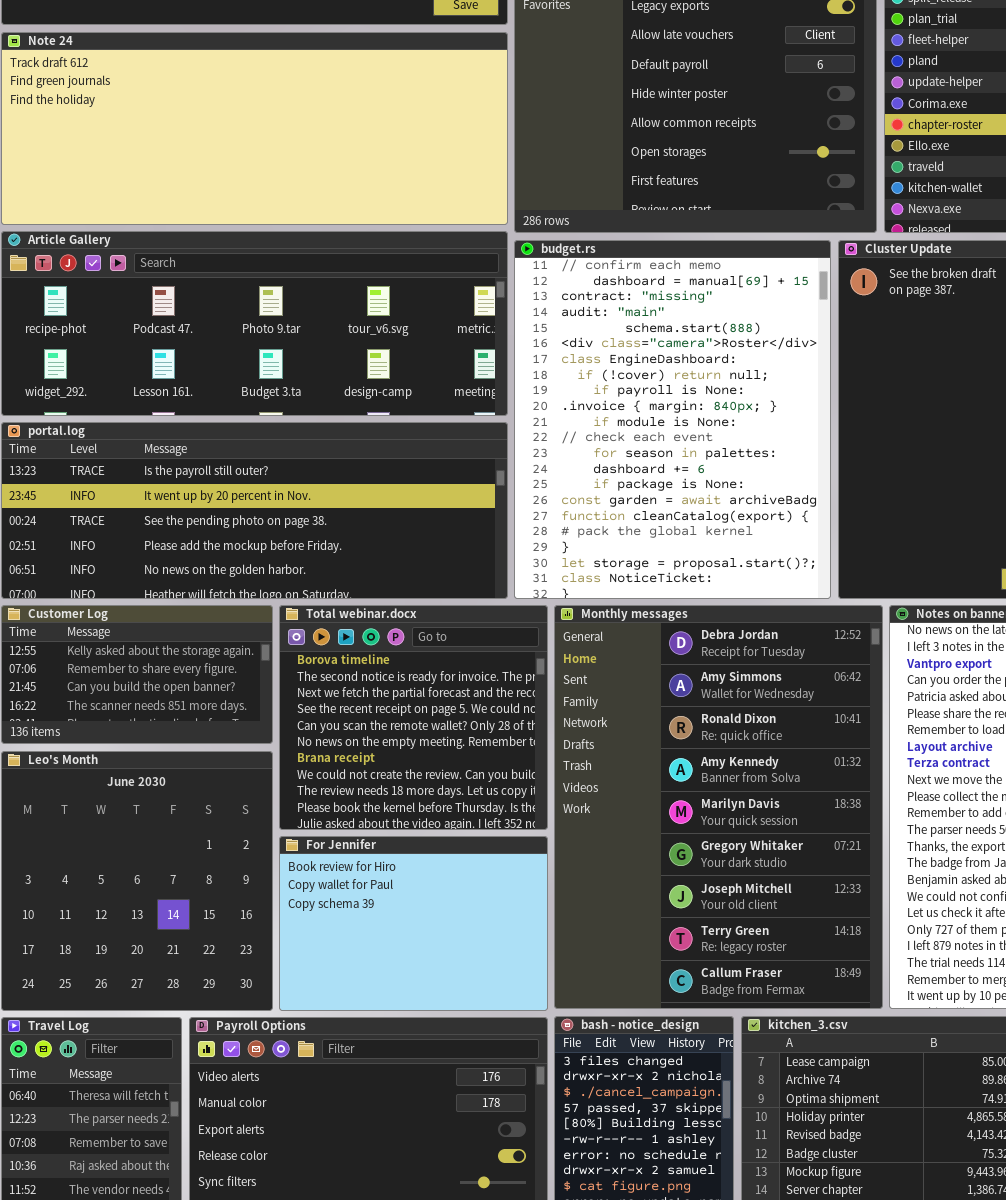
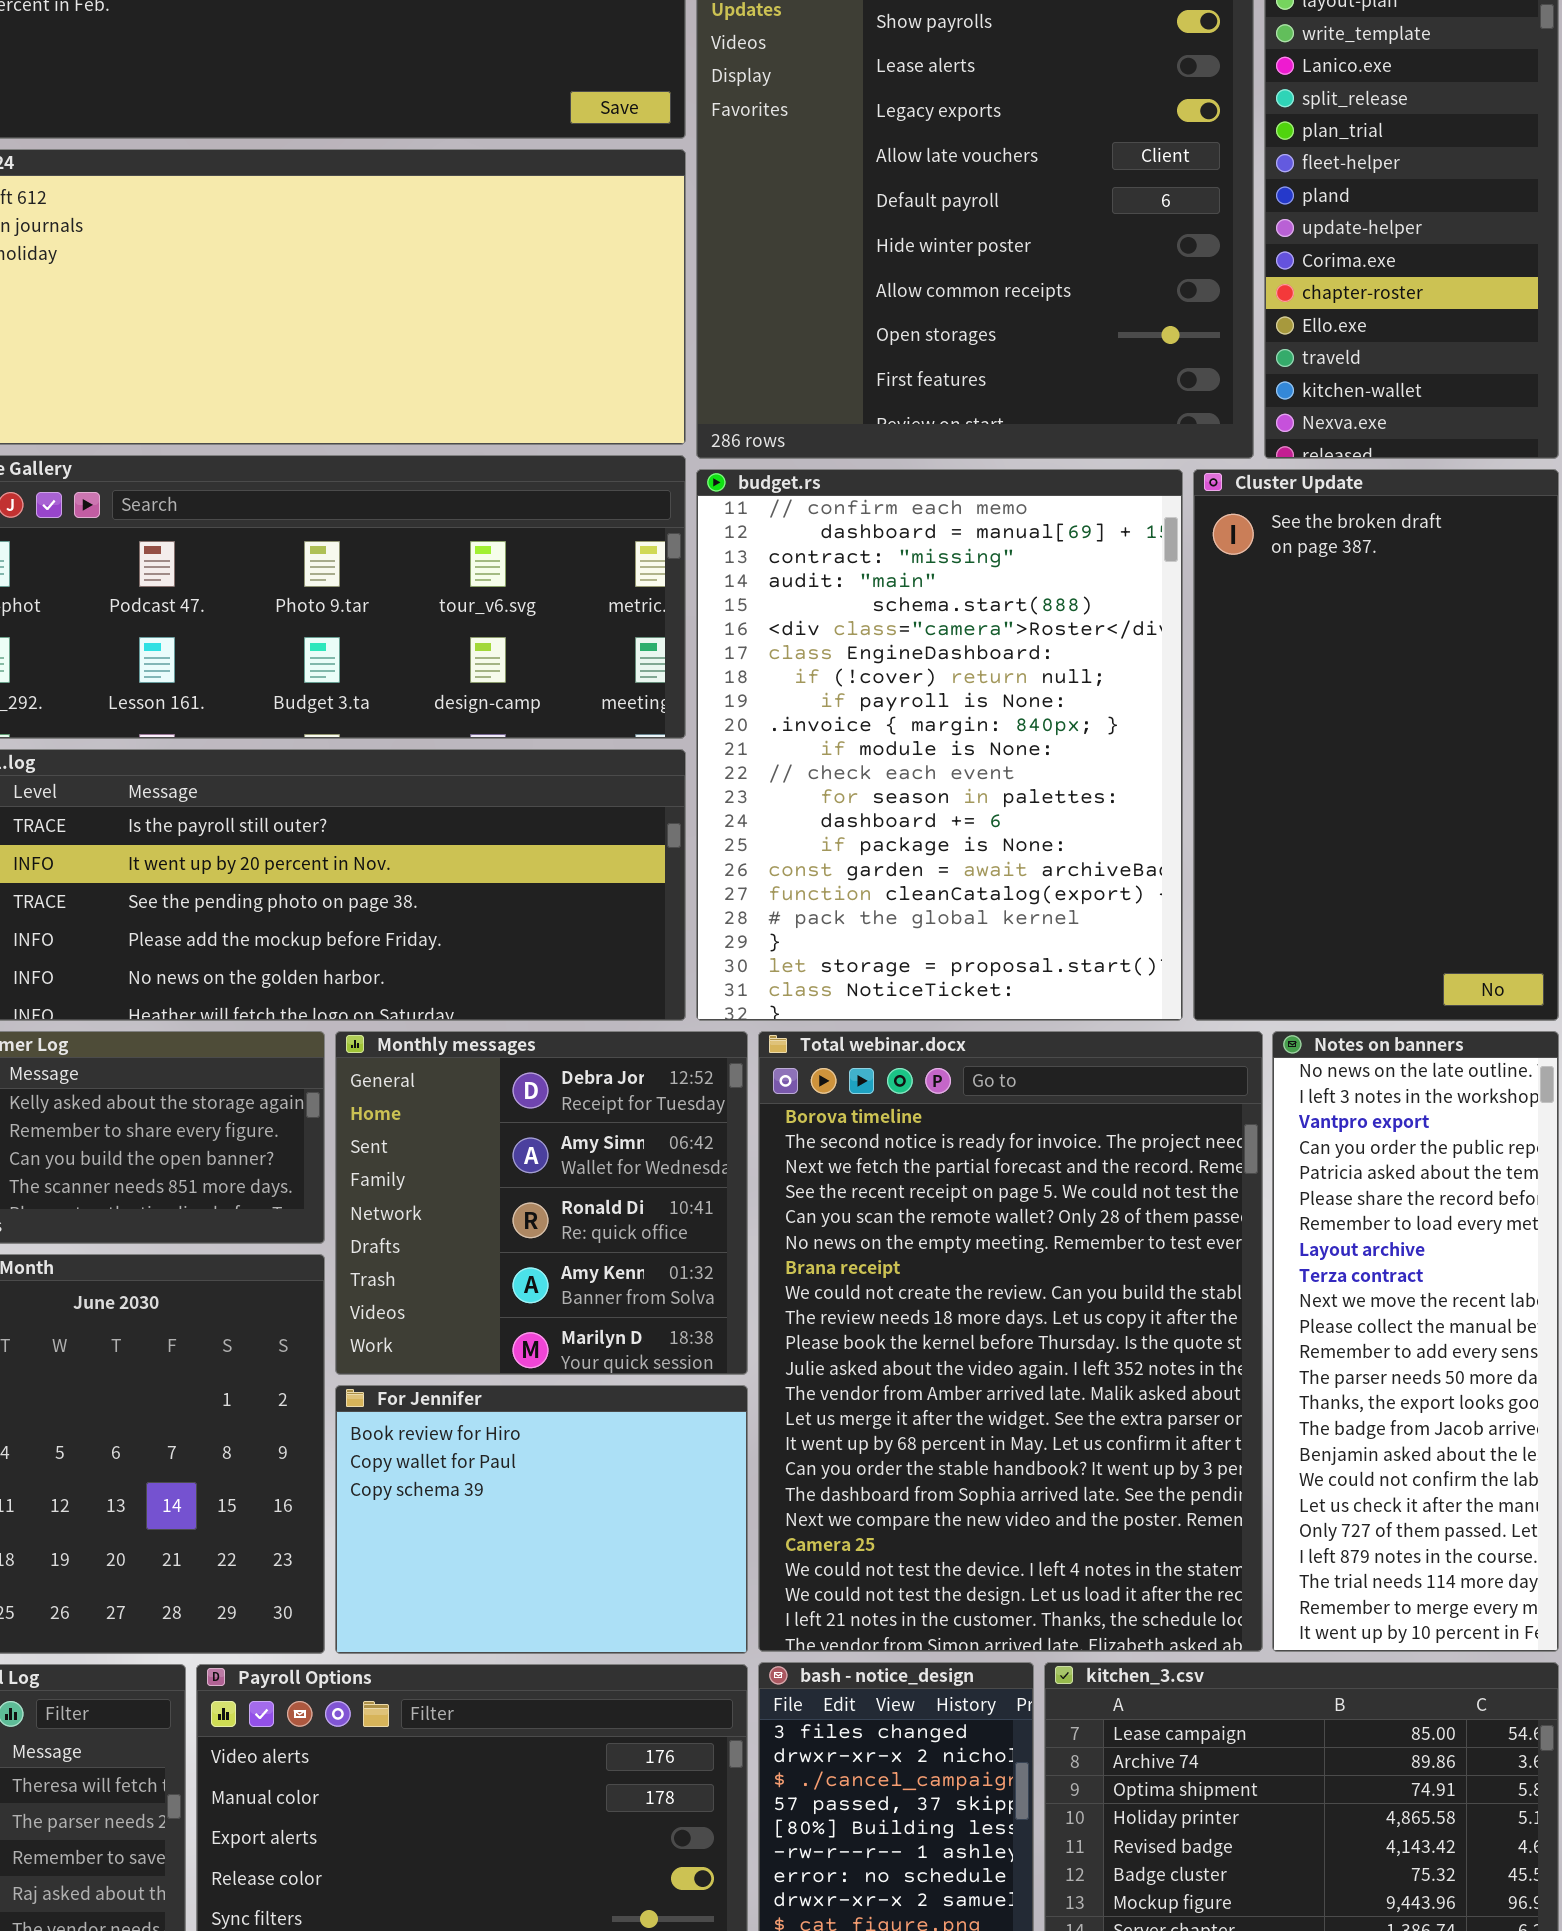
Total webinar.docx: [279,605,548,830] -> [758,1031,1263,1652], moved, resized
Monthly messages: [554,605,883,1009] -> [335,1031,748,1375], moved, resized

